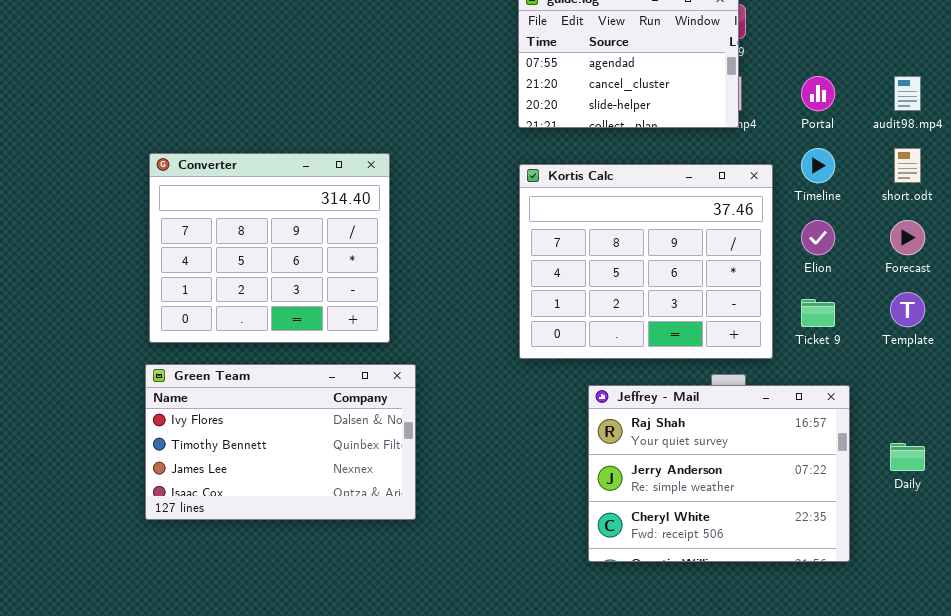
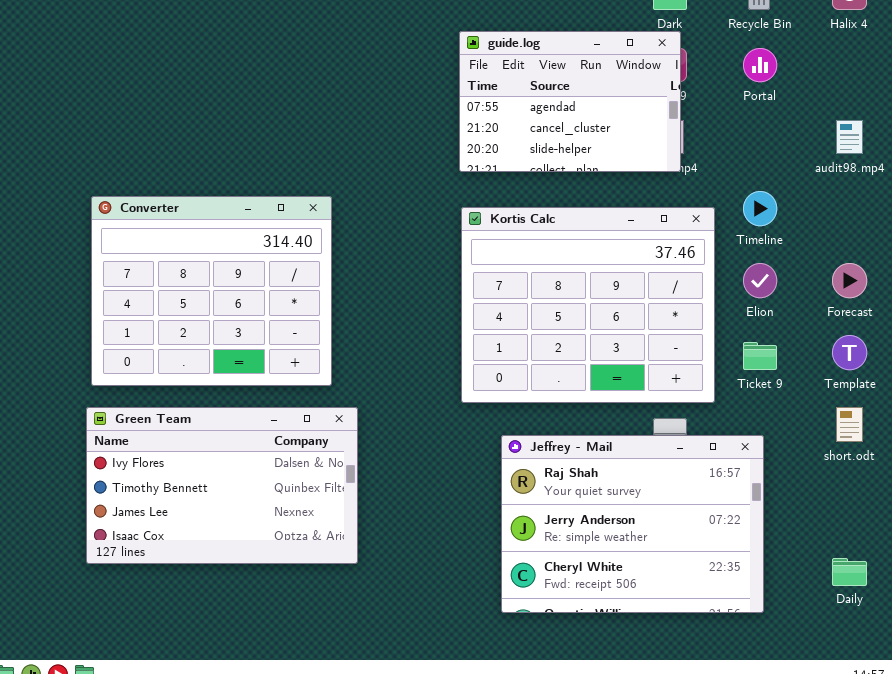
Portal: [801,76,835,111] -> [743,48,777,82], moved
short.odt: [894,148,921,183] -> [836,407,863,442], moved
Jeffrey - Mail: [588,385,850,562] -> [501,435,764,613], moved
Daily: [890,443,925,471] -> [832,558,867,586], moved

